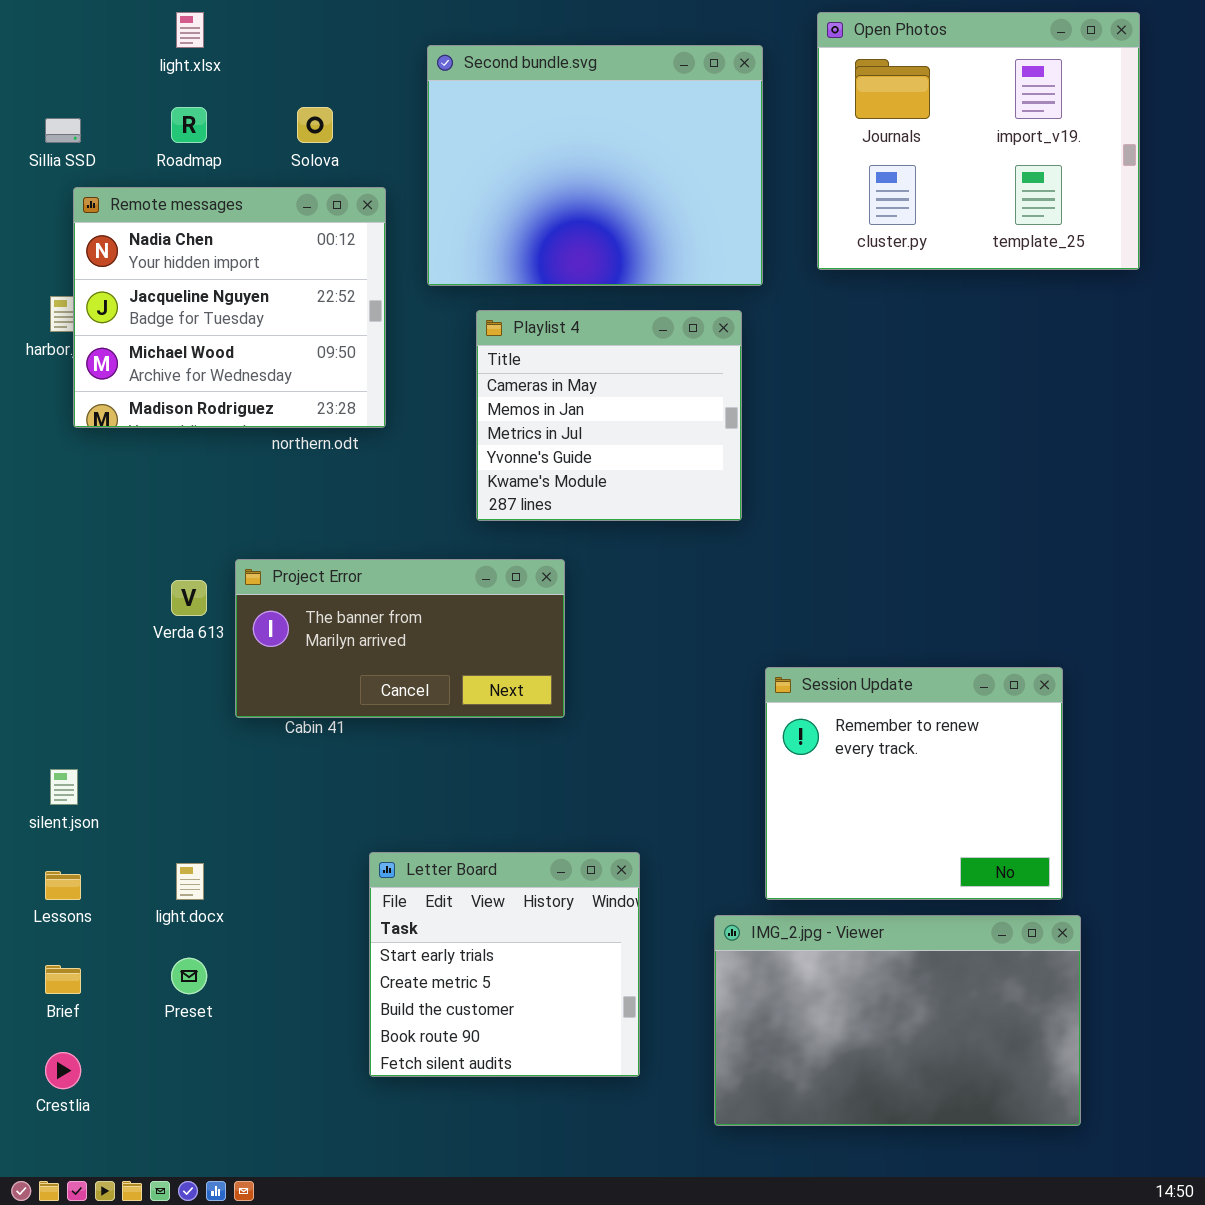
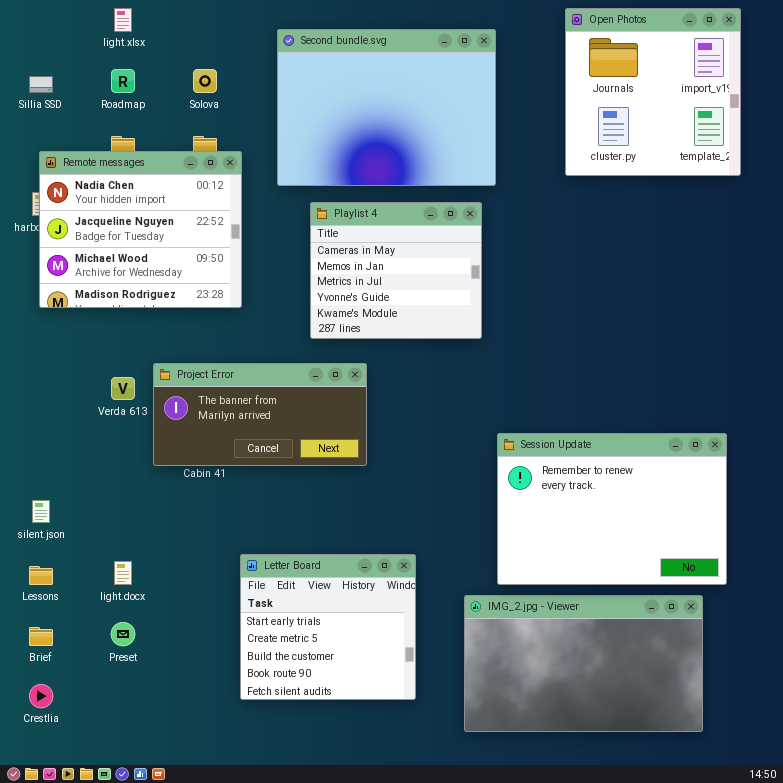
Open Photos: [817,12,1140,270] -> [565,8,741,176], resized
Remote messages: [73,187,386,428] -> [39,151,242,308], moved
Session Update: [765,667,1063,900] -> [497,433,727,585], resized

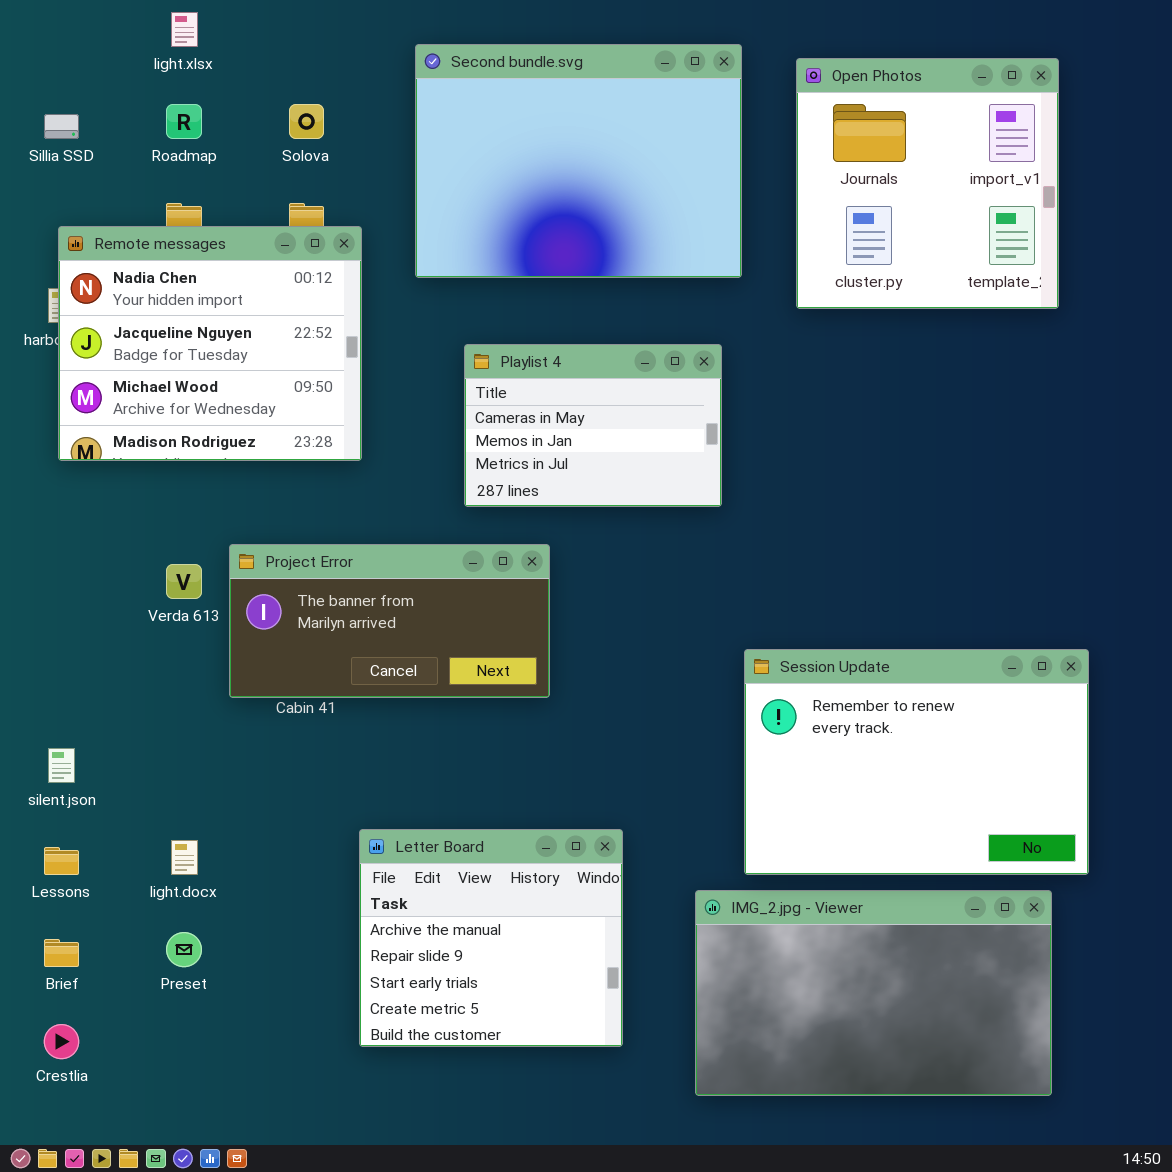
Open Photos: [565,8,741,176] -> [796,58,1059,309], moved
Playlist 4: [310,202,482,339] -> [464,344,722,507], resized
Letter Board: [240,554,416,700] -> [359,829,623,1047], scrolled up 2 rows

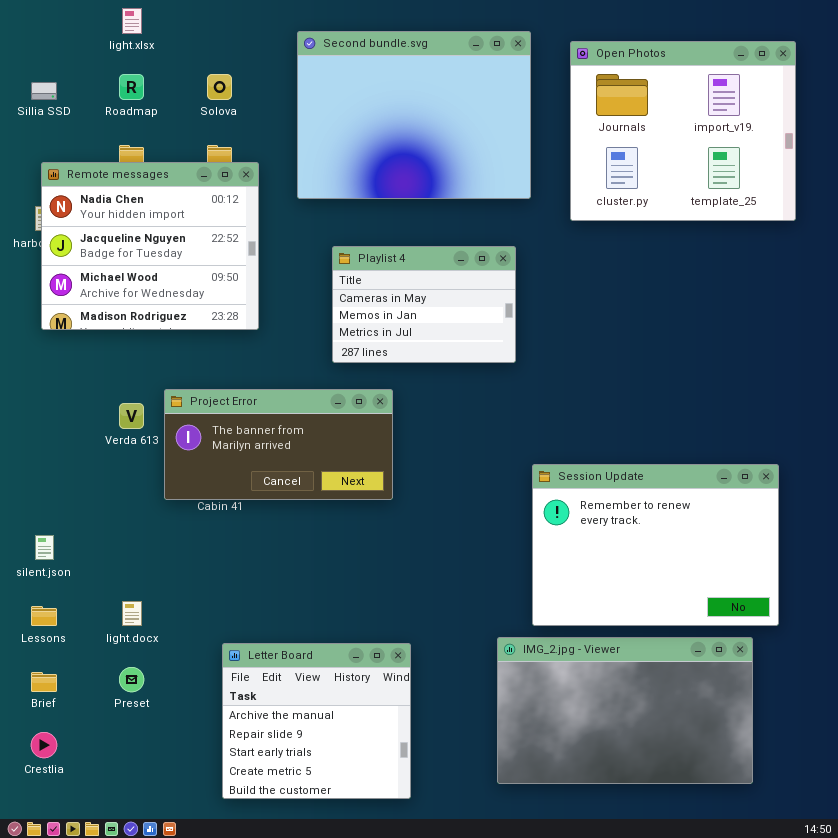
Open Photos: [796,58,1059,309] -> [570,41,796,221], resized
Letter Board: [359,829,623,1047] -> [222,643,411,799], moved

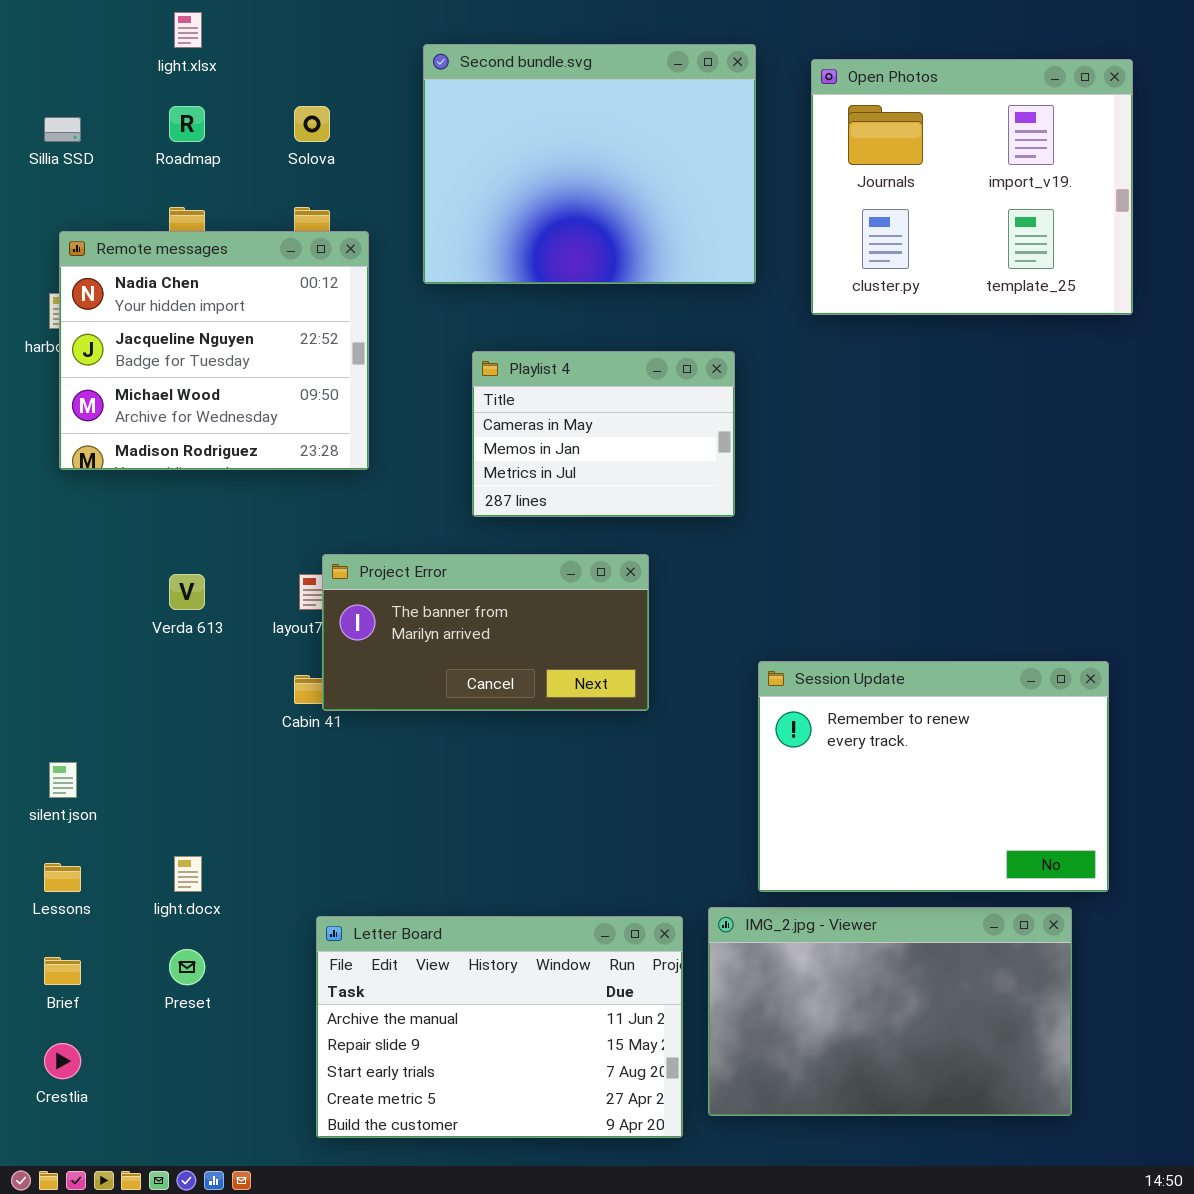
Project Error: [164,389,393,500] -> [322,554,649,711], moved
Letter Board: [222,643,411,799] -> [316,916,683,1138], resized

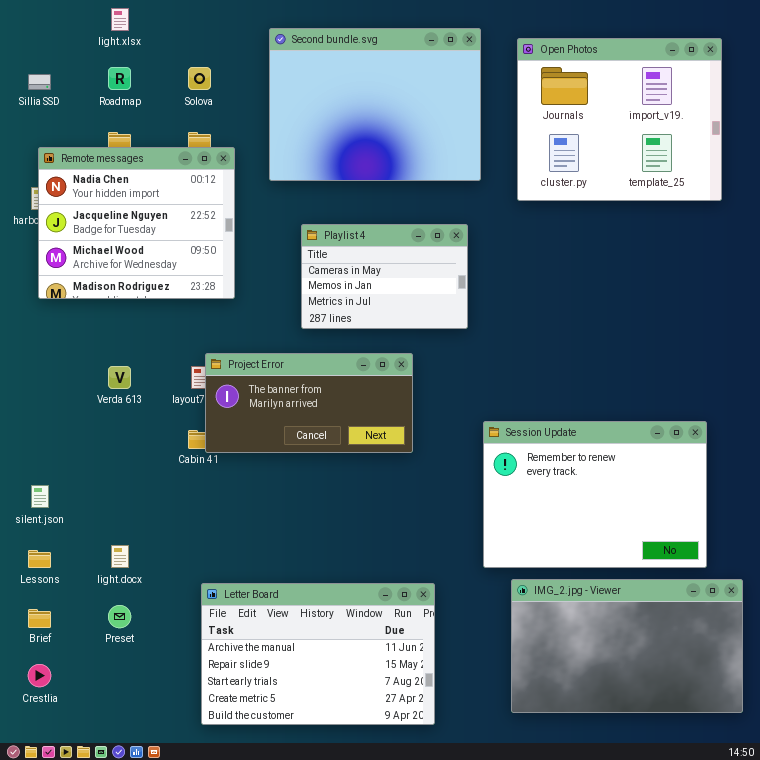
IMG_2.jpg - Viewer: [708,907,1072,1116] -> [511,579,743,713], moved

